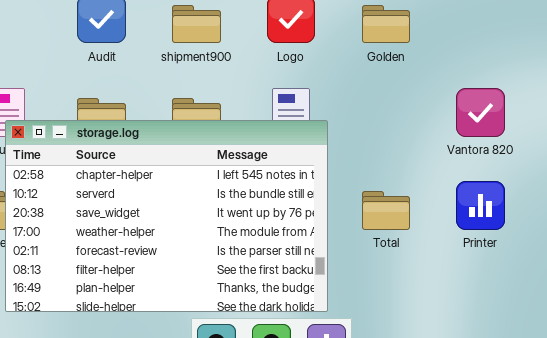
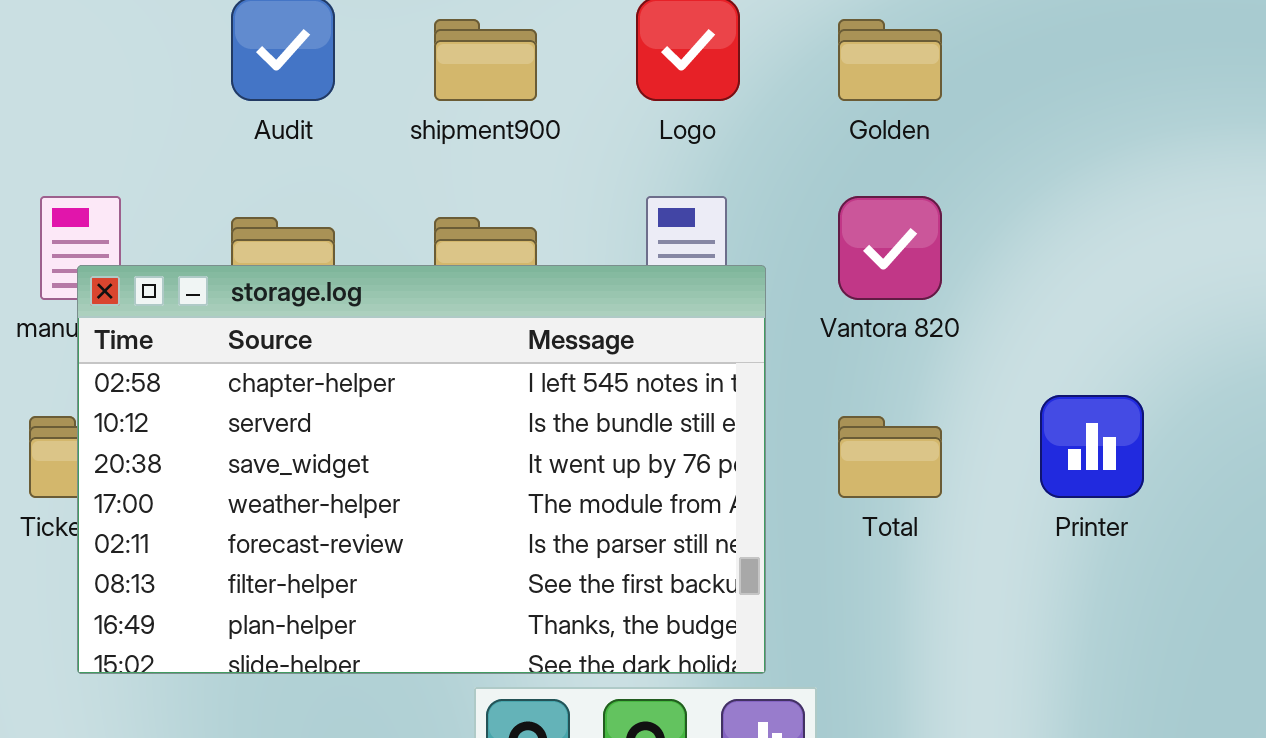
Vantora 820: [456,88,505,137] -> [838,196,942,300], moved

